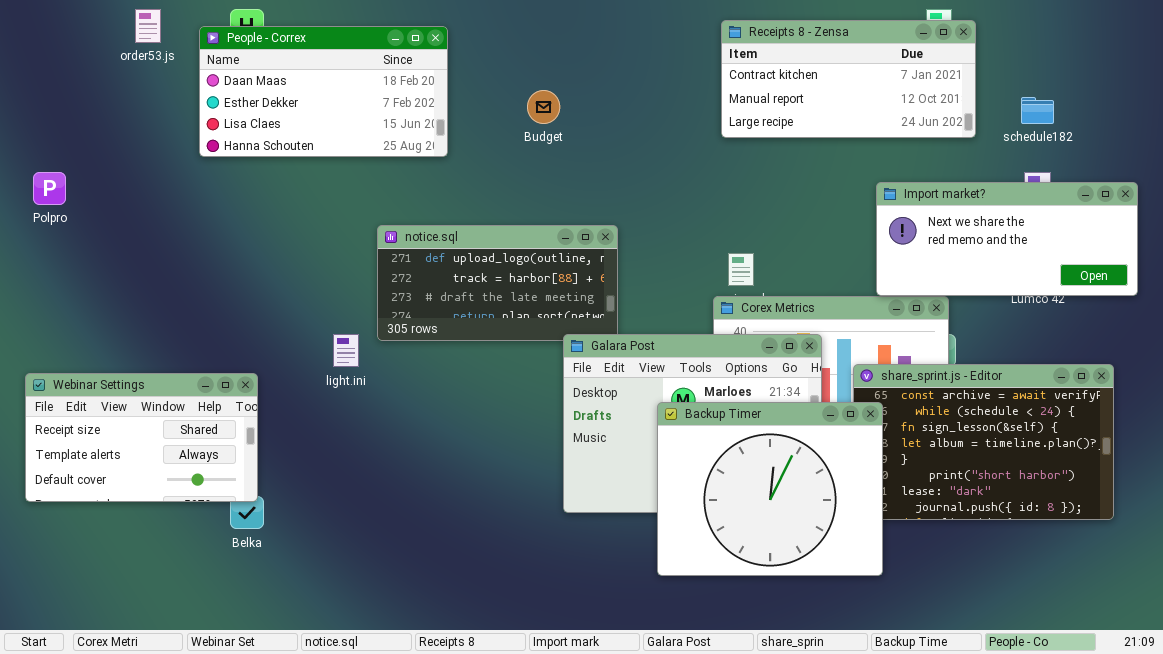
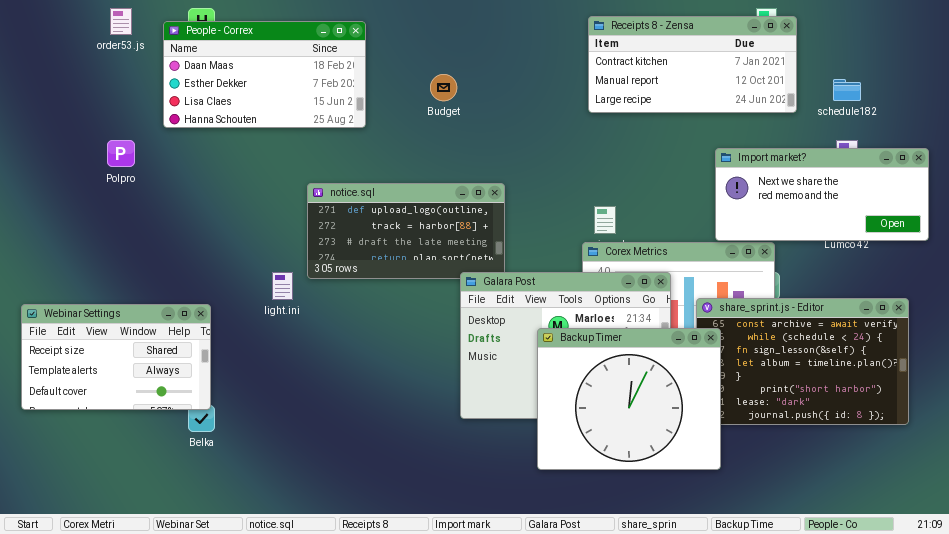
Polpro: [33,172,66,205] -> [107,140,135,167], moved

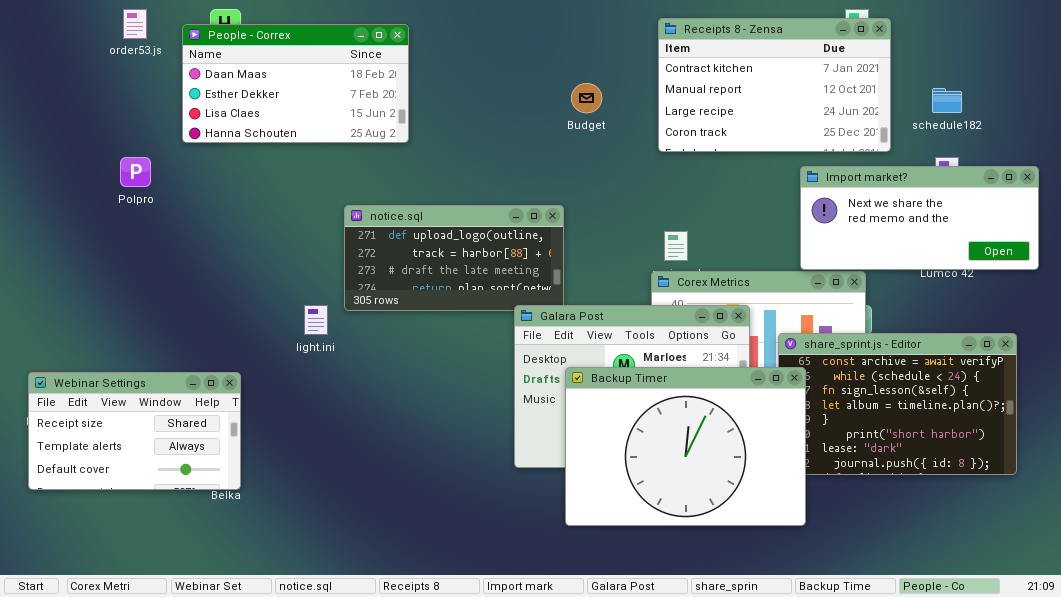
Receipts 8 - Zensa: [588,16,797,113] -> [658,18,891,152], resized
Budget: [430,74,457,101] -> [571,83,602,113], moved
Webinar Settings: [21,304,211,410] -> [28,372,241,490], moved
Backup Timer: [537,328,721,470] -> [565,367,806,526], resized

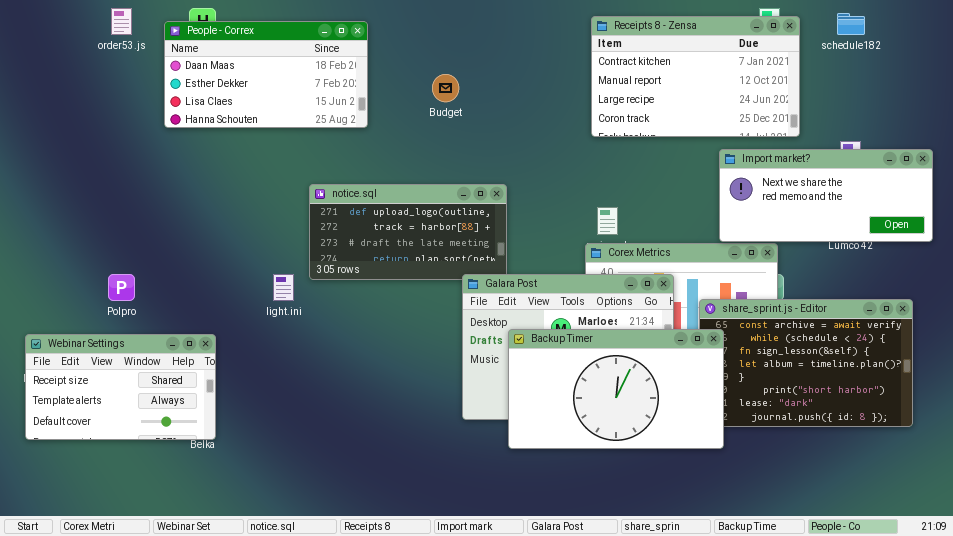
Budget: [571,83,602,113] -> [432,74,459,102], moved
schedule182: [932,88,962,113] -> [837,13,865,35], moved
Polpro: [120,157,151,187] -> [108,274,135,301], moved
Backup Timer: [565,367,806,526] -> [508,329,724,449], resized

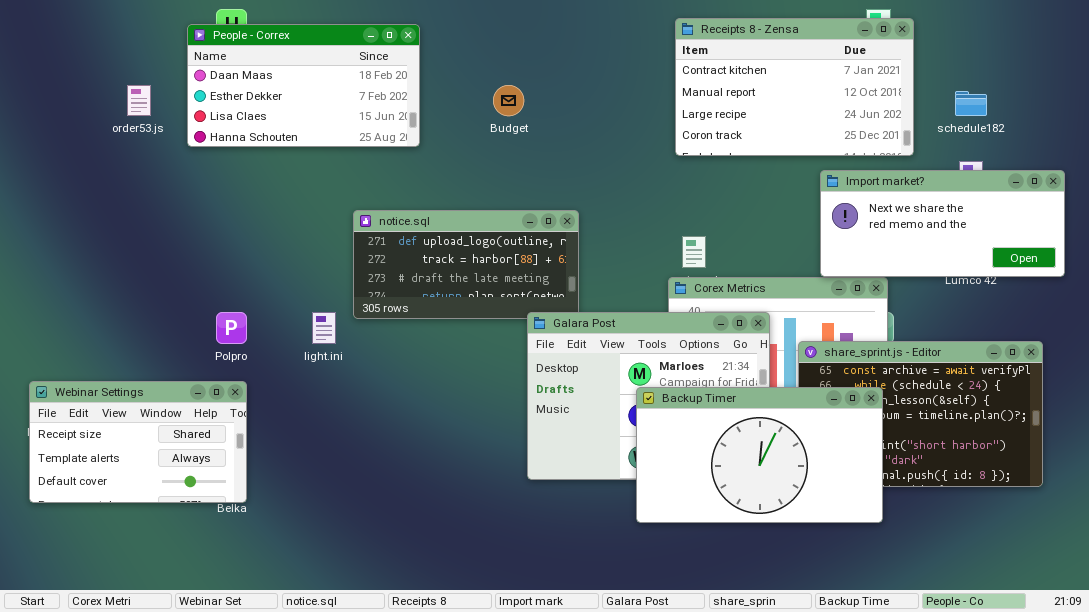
order53.js: [111,8,132,35] -> [127,85,151,116], moved
schedule182: [837,13,865,35] -> [955,91,987,116], moved
Polpro: [108,274,135,301] -> [216,312,247,344], moved
Backup Timer: [508,329,724,449] -> [636,387,883,523], moved

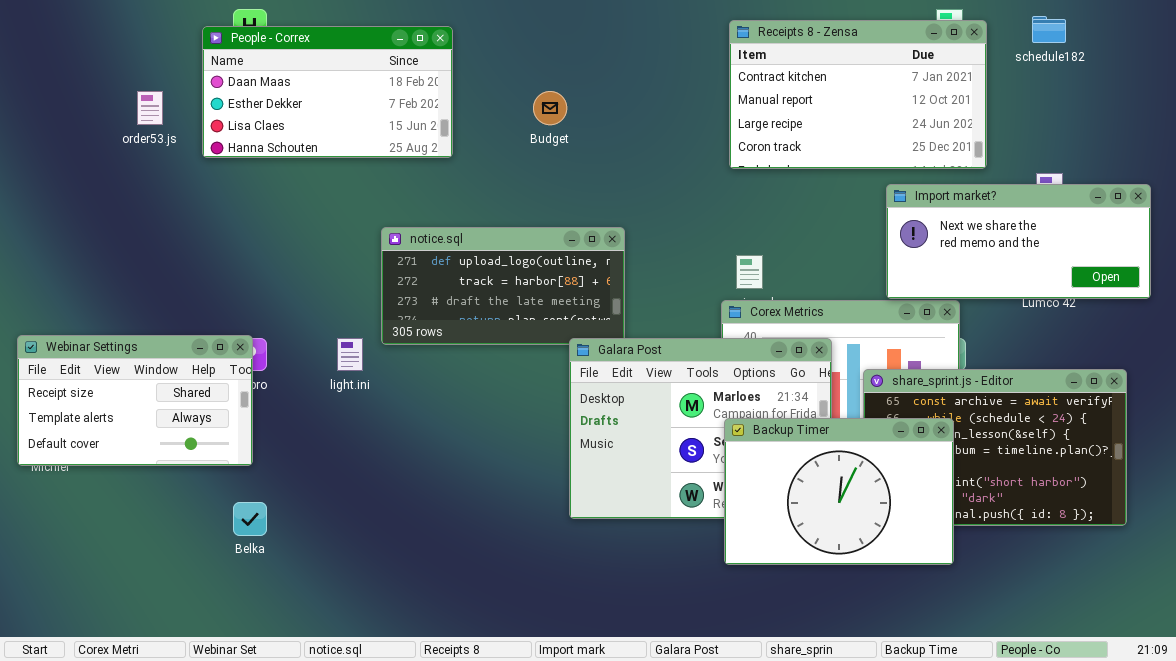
schedule182: [955,91,987,116] -> [1032,16,1066,43], moved
Webinar Settings: [29,381,247,503] -> [17,335,253,466], moved
Backup Timer: [636,387,883,523] -> [724,418,954,565], resized

